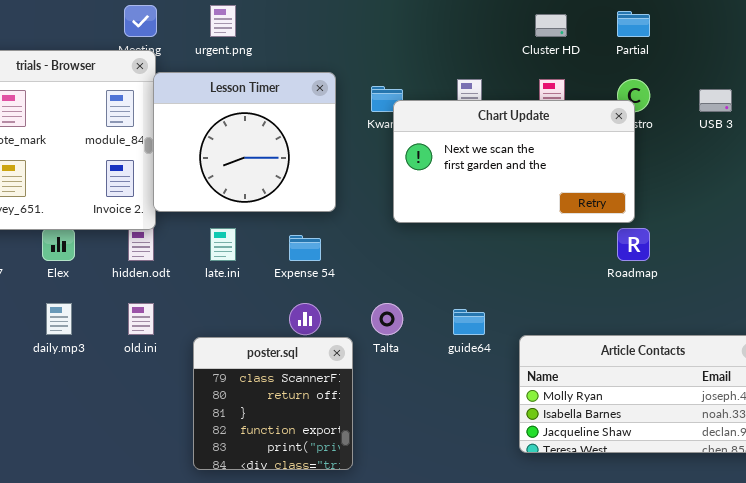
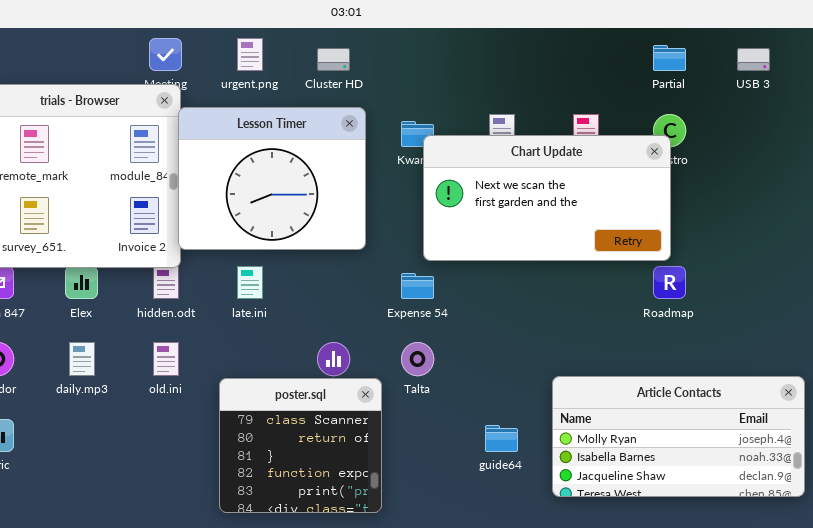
Cluster HD: [535,14,567,37] -> [317,48,350,71], moved
USB 3: [699,89,732,112] -> [737,48,770,71], moved
Expense 54: [289,235,321,261] -> [401,273,434,299], moved
guide64: [453,309,485,335] -> [485,425,518,452], moved

